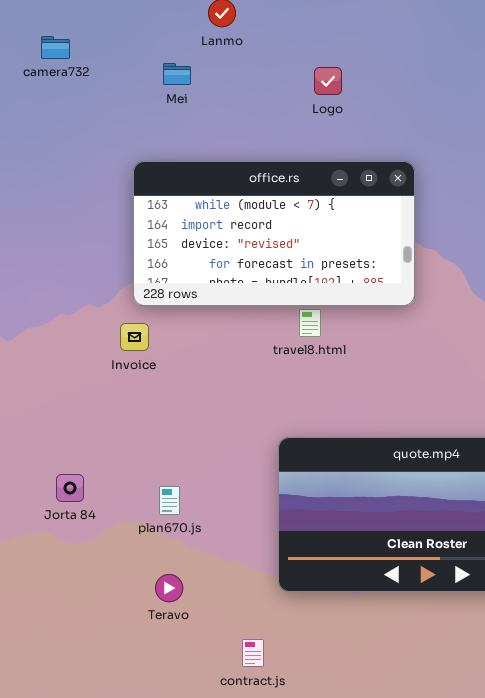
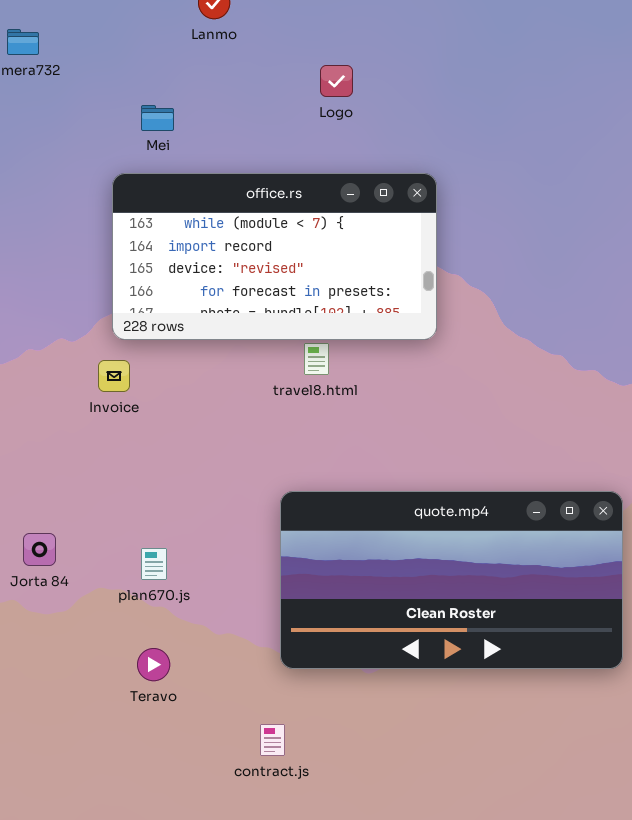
Mei: [163,63,191,85] -> [141,105,174,131], moved
contract.js: [242,639,264,667] -> [260,724,285,756], moved

